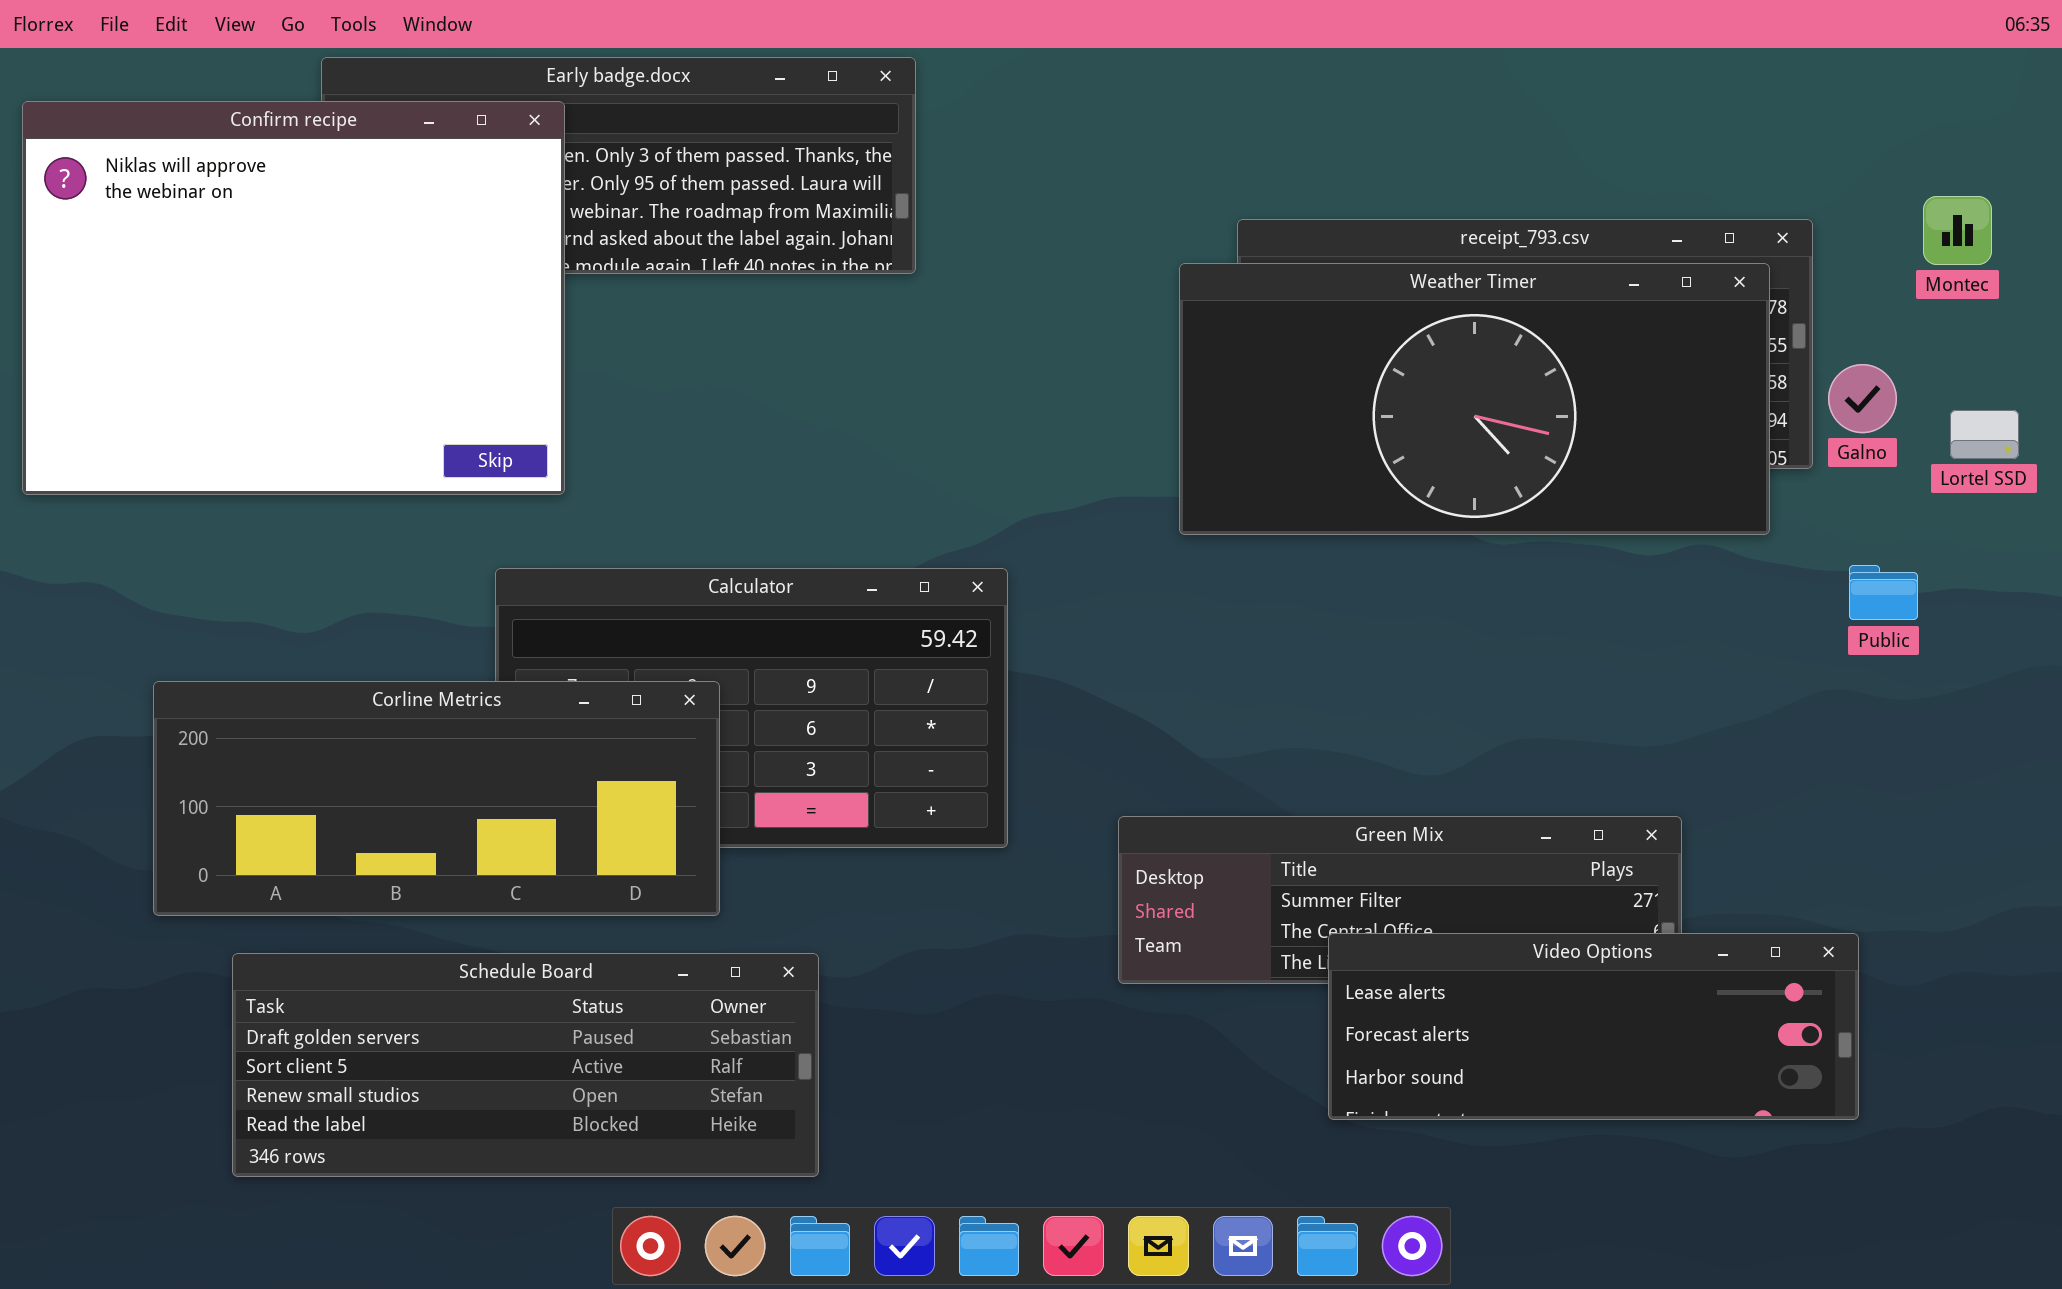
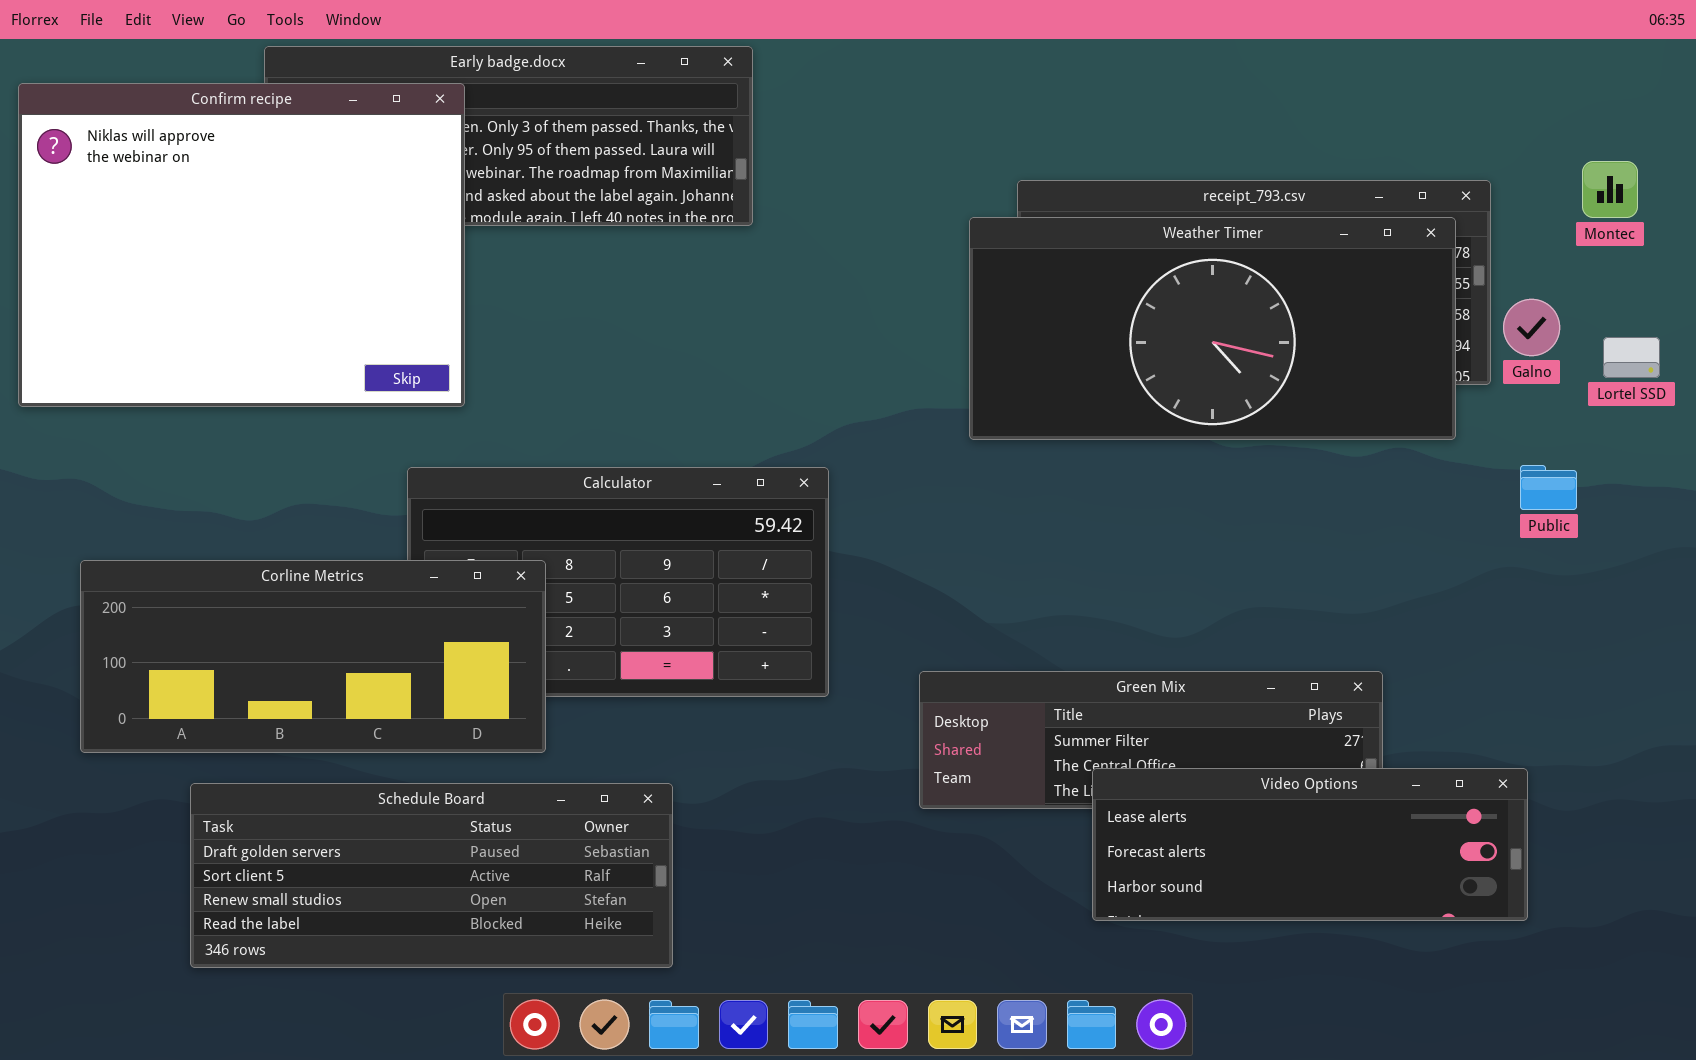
Corline Metrics: [153,681,720,916] -> [80,560,546,753], moved

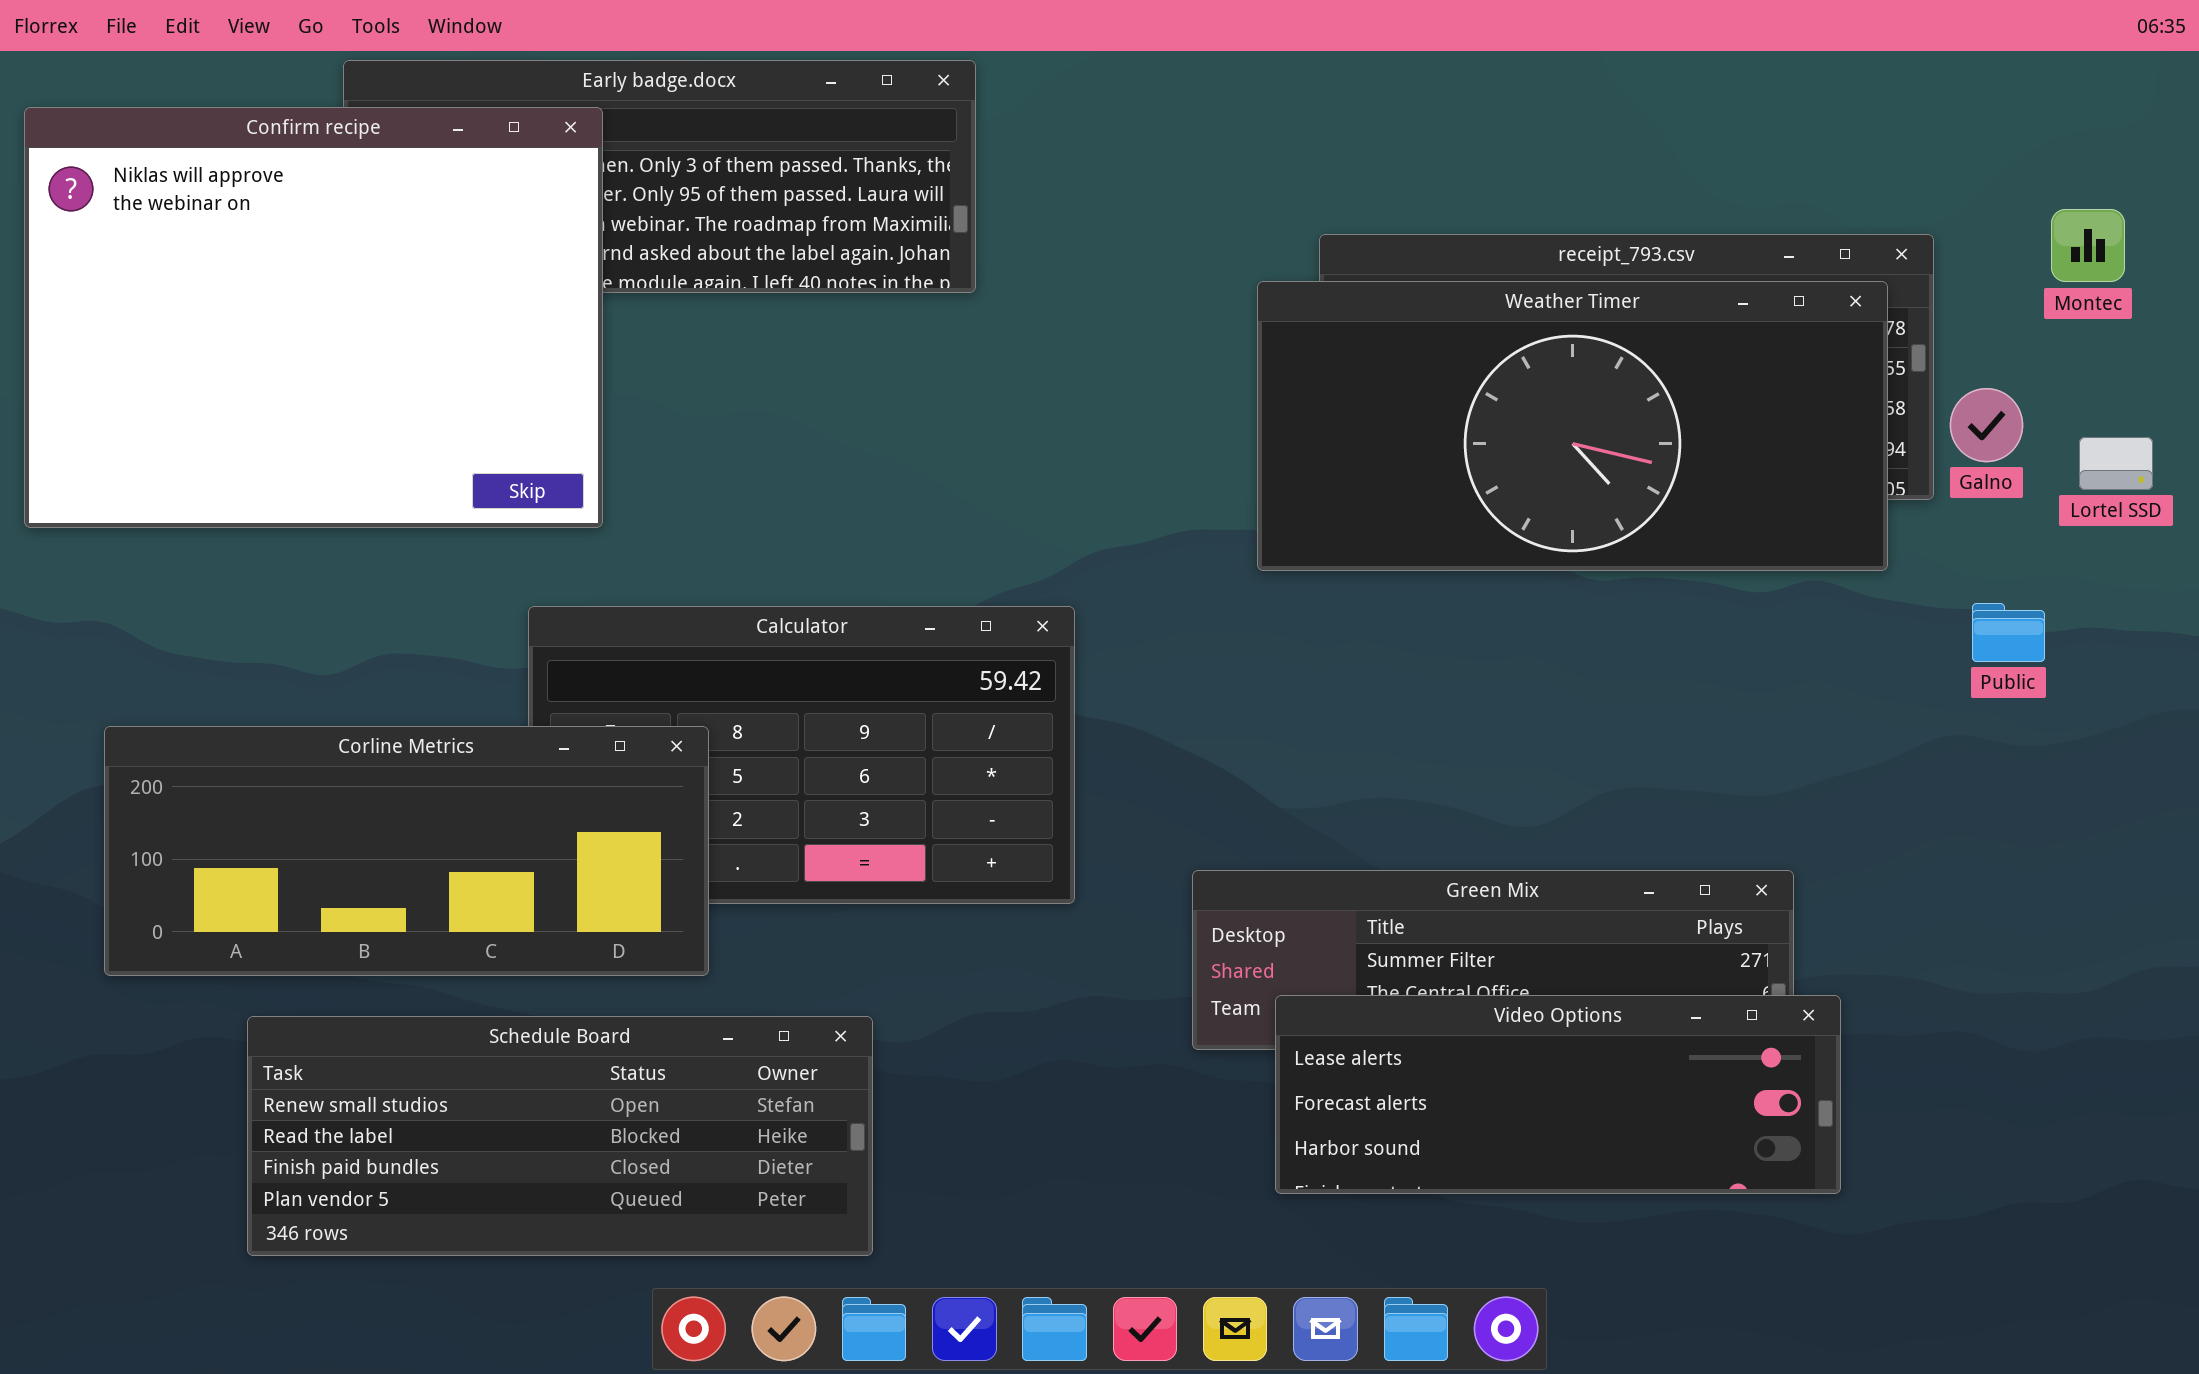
Video Options: [1092,768,1528,921] -> [1275,995,1841,1194], moved
Schedule Board: [190,783,673,968] -> [247,1016,873,1256], scrolled down 2 rows

